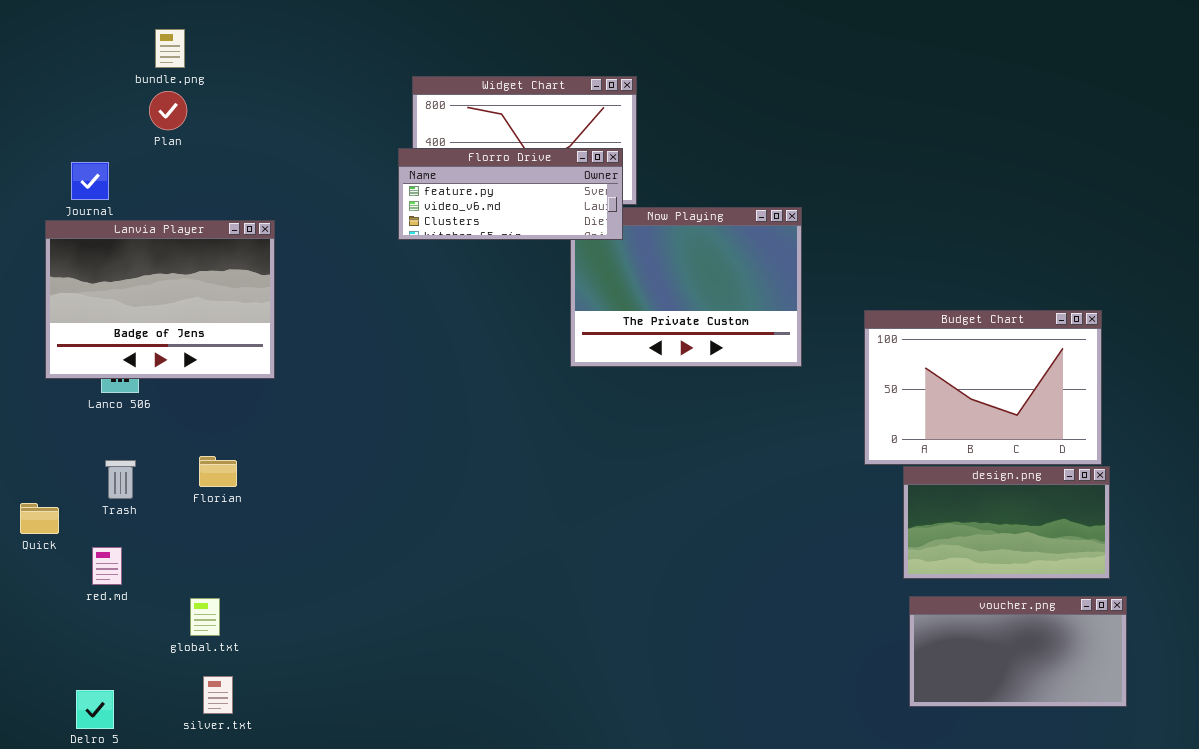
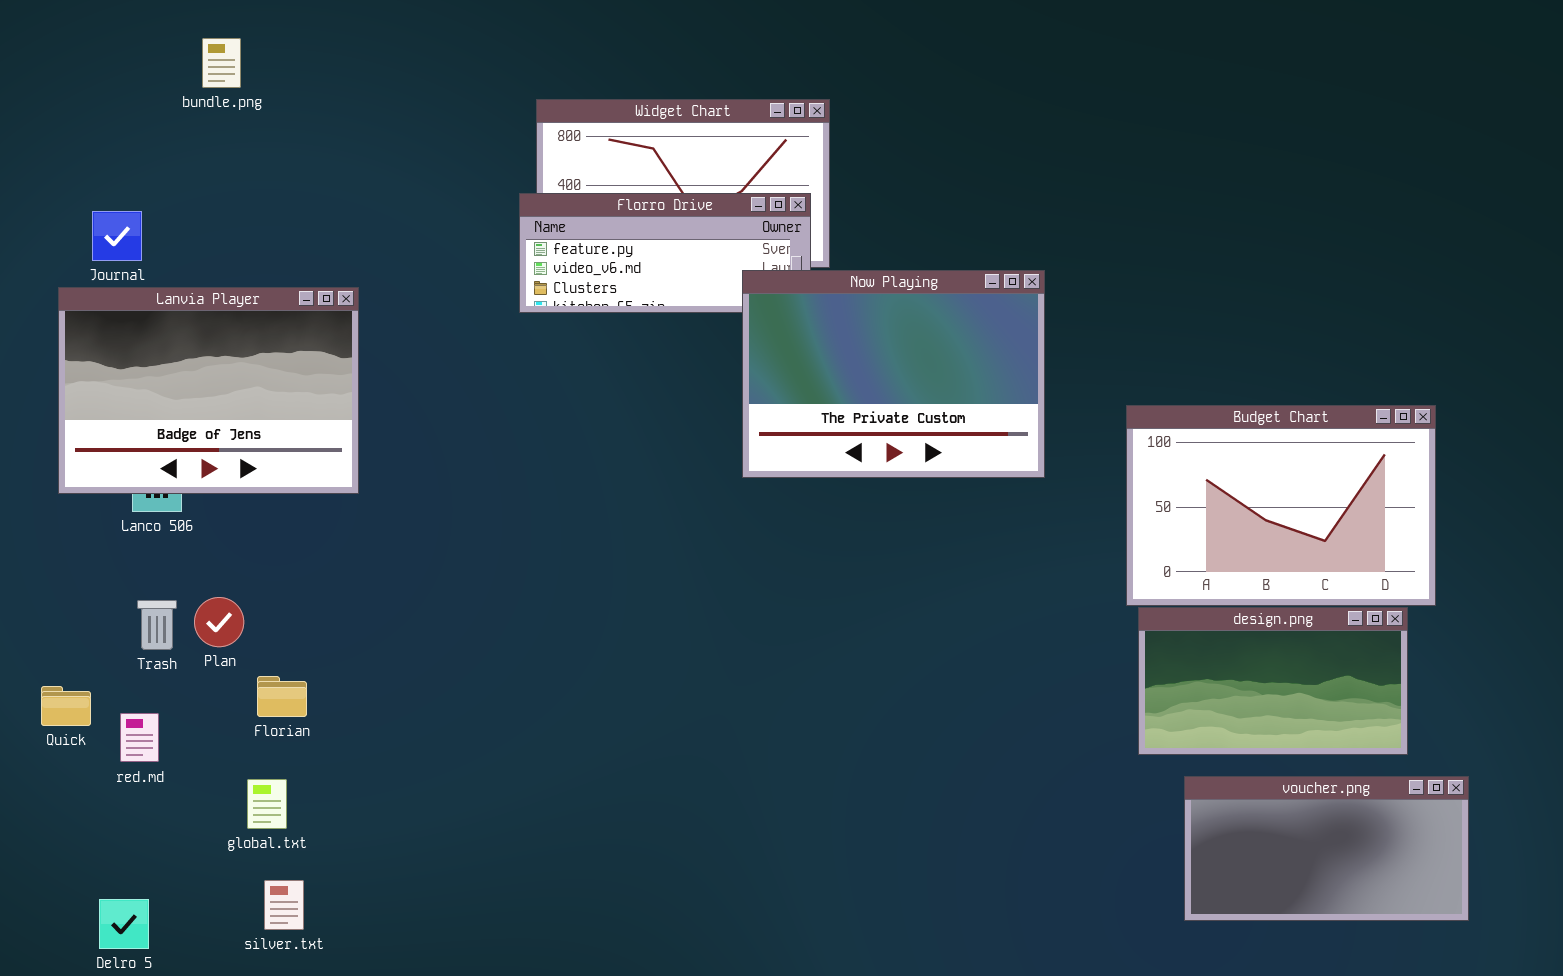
Plan: [149,91,187,130] -> [194,597,244,647], moved
Now Playing: [570,207,802,367] -> [742,270,1045,478], raised
Florian: [199,456,237,487] -> [257,676,307,717], moved
design.png: [903,466,1110,579] -> [1138,607,1408,755], moved
Quick: [20,503,59,534] -> [41,686,91,726], moved

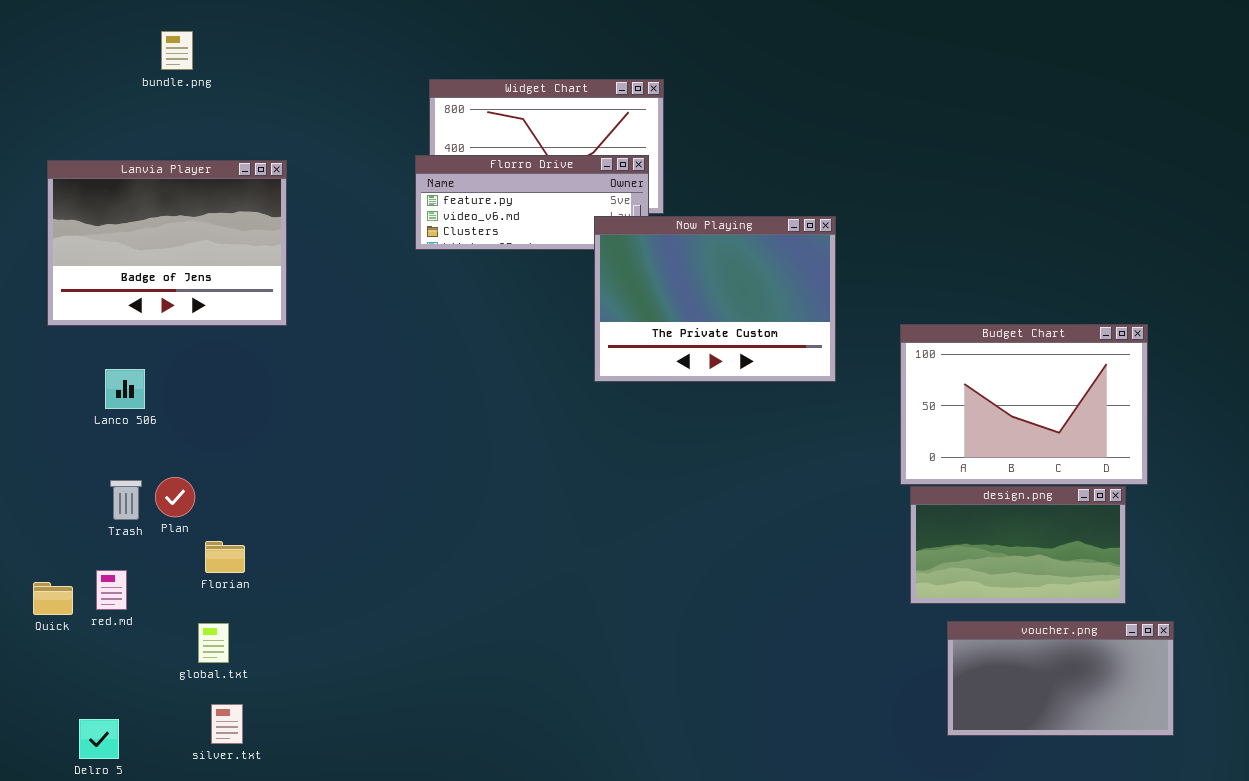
Lanvia Player: [58,287,359,494] -> [47,160,287,326], moved
Quick: [41,686,91,726] -> [33,582,73,615], moved

